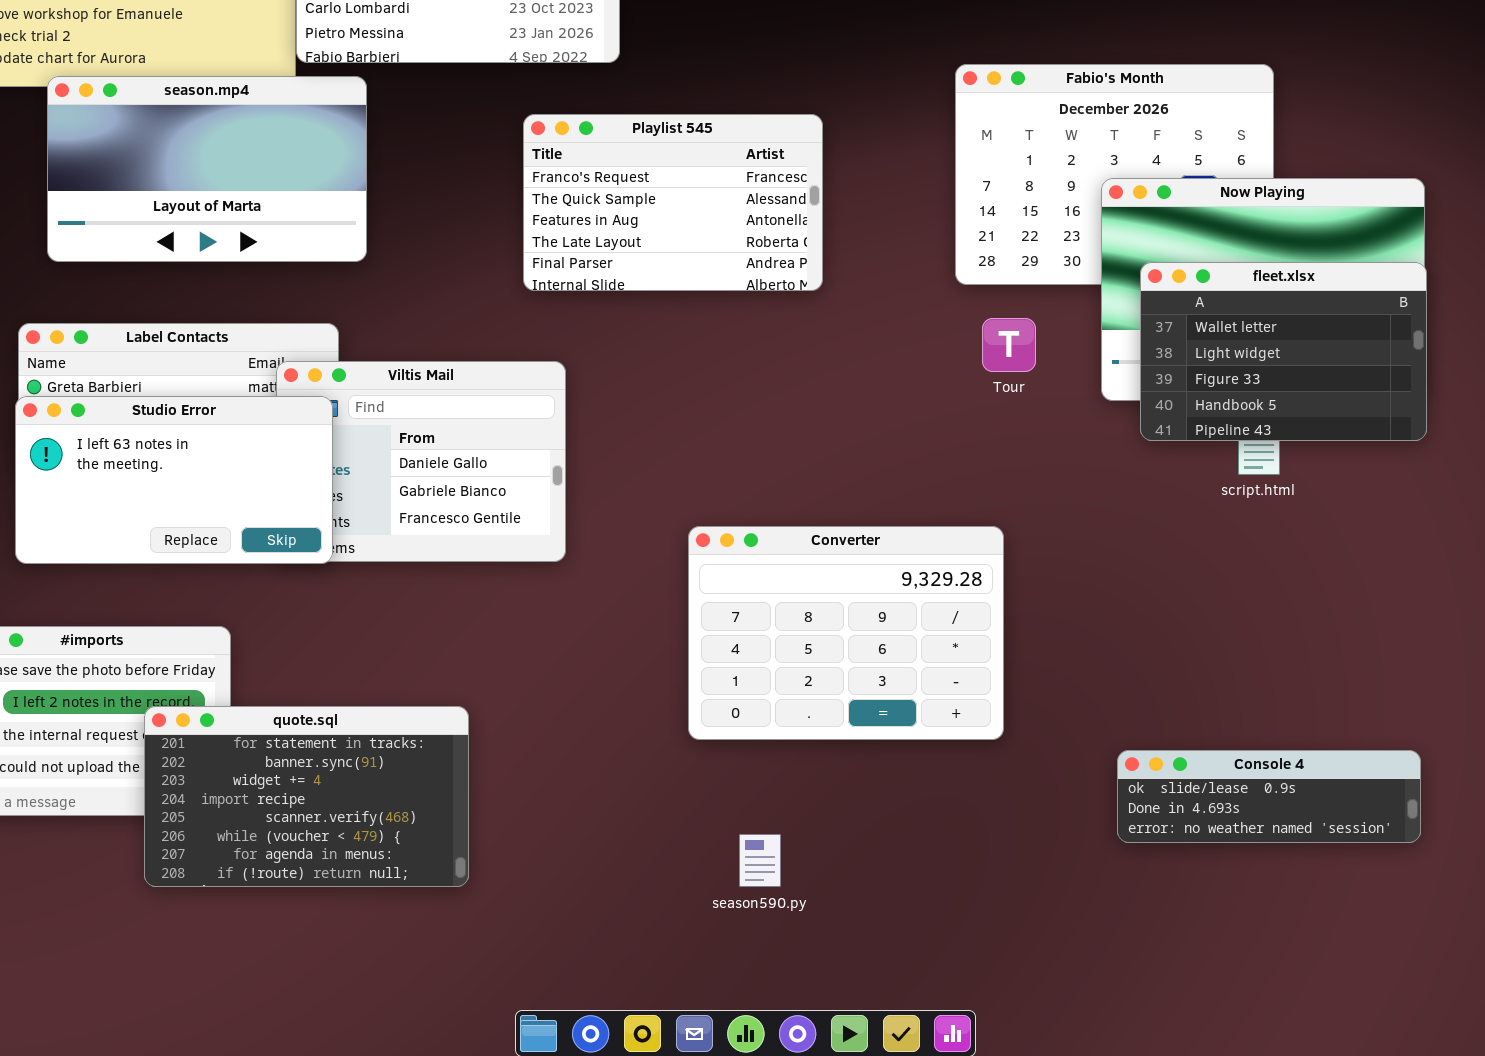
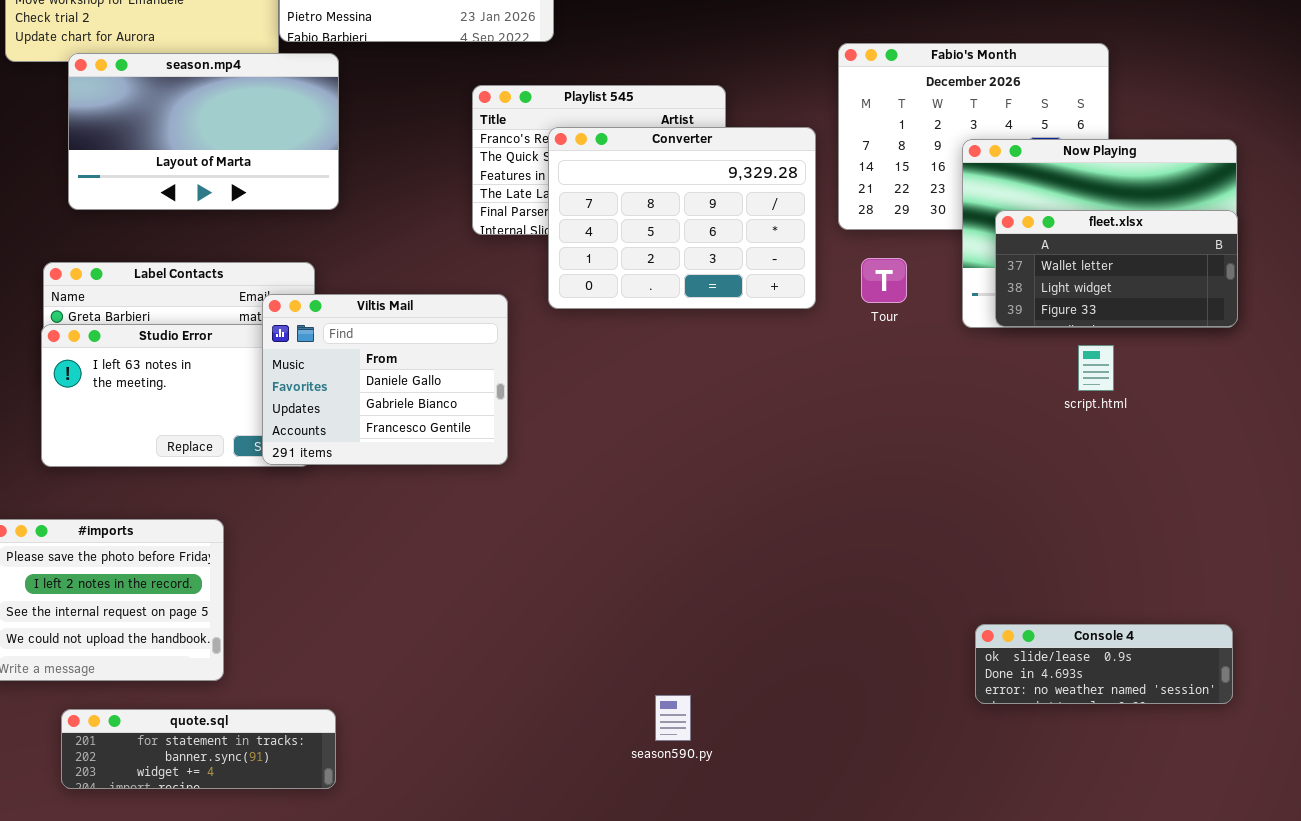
fleet.xlsx: [1140,262,1427,441] -> [995,210,1238,327], resized
Viltis Mail: [276,361,566,562] -> [262,294,508,465], raised
Converter: [688,526,1004,740] -> [548,127,816,309], moved
quote.sql: [144,706,469,887] -> [61,709,336,789], moved, resized

